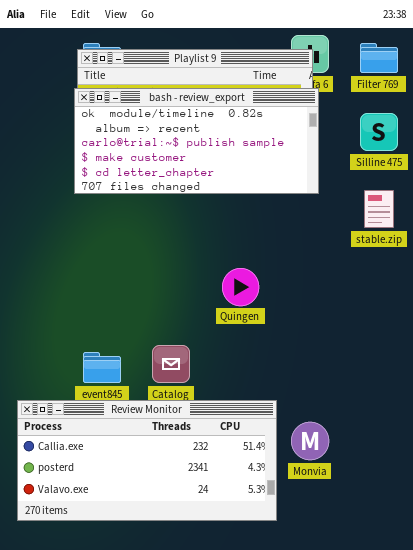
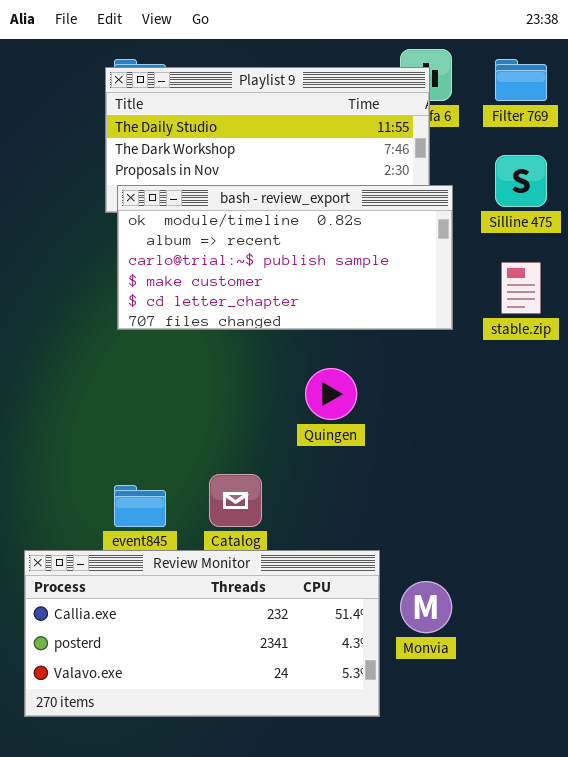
bash - review_export: [74,88,319,194] -> [117,185,453,330], moved

